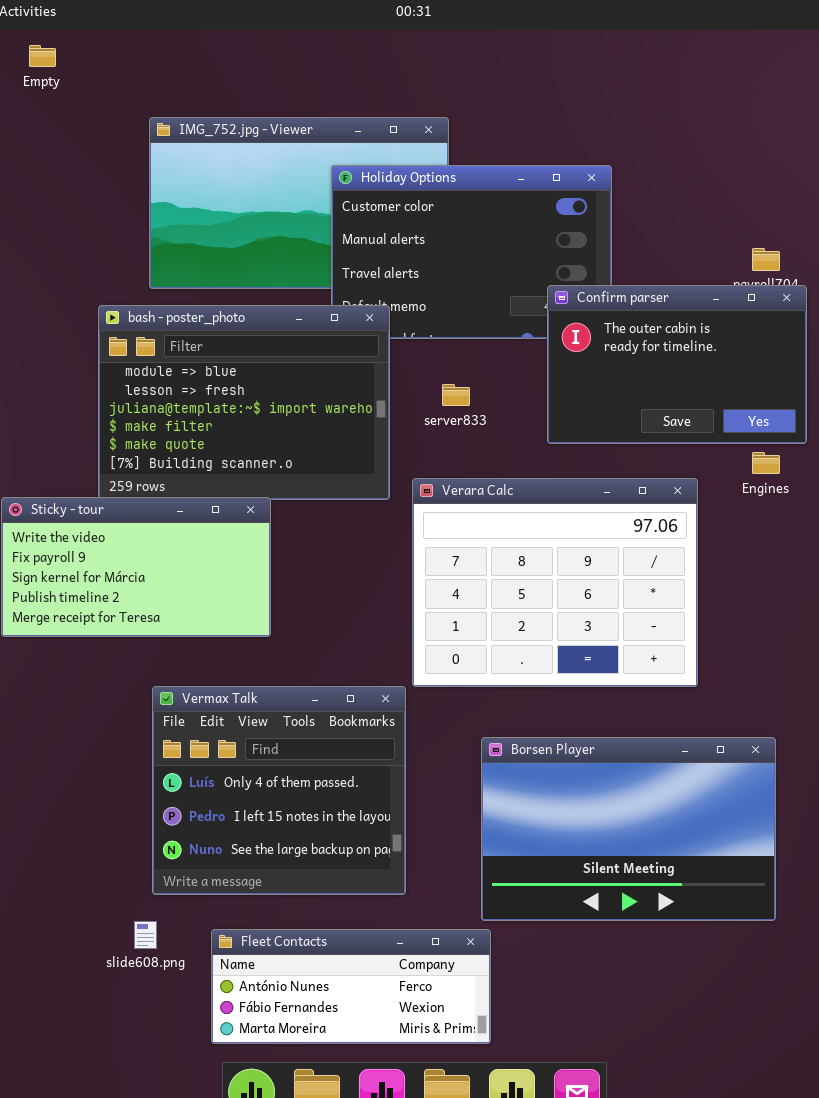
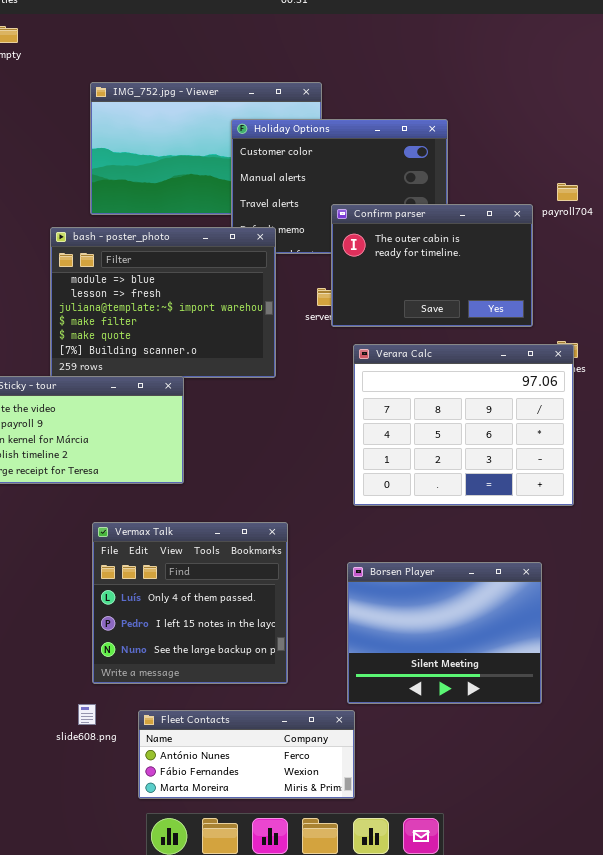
Confirm parser: [547,285,807,444] -> [331,204,533,327], moved
Verara Calc: [412,478,698,687] -> [353,344,574,506], moved
Borsen Player: [481,737,776,921] -> [347,562,542,704], resized

